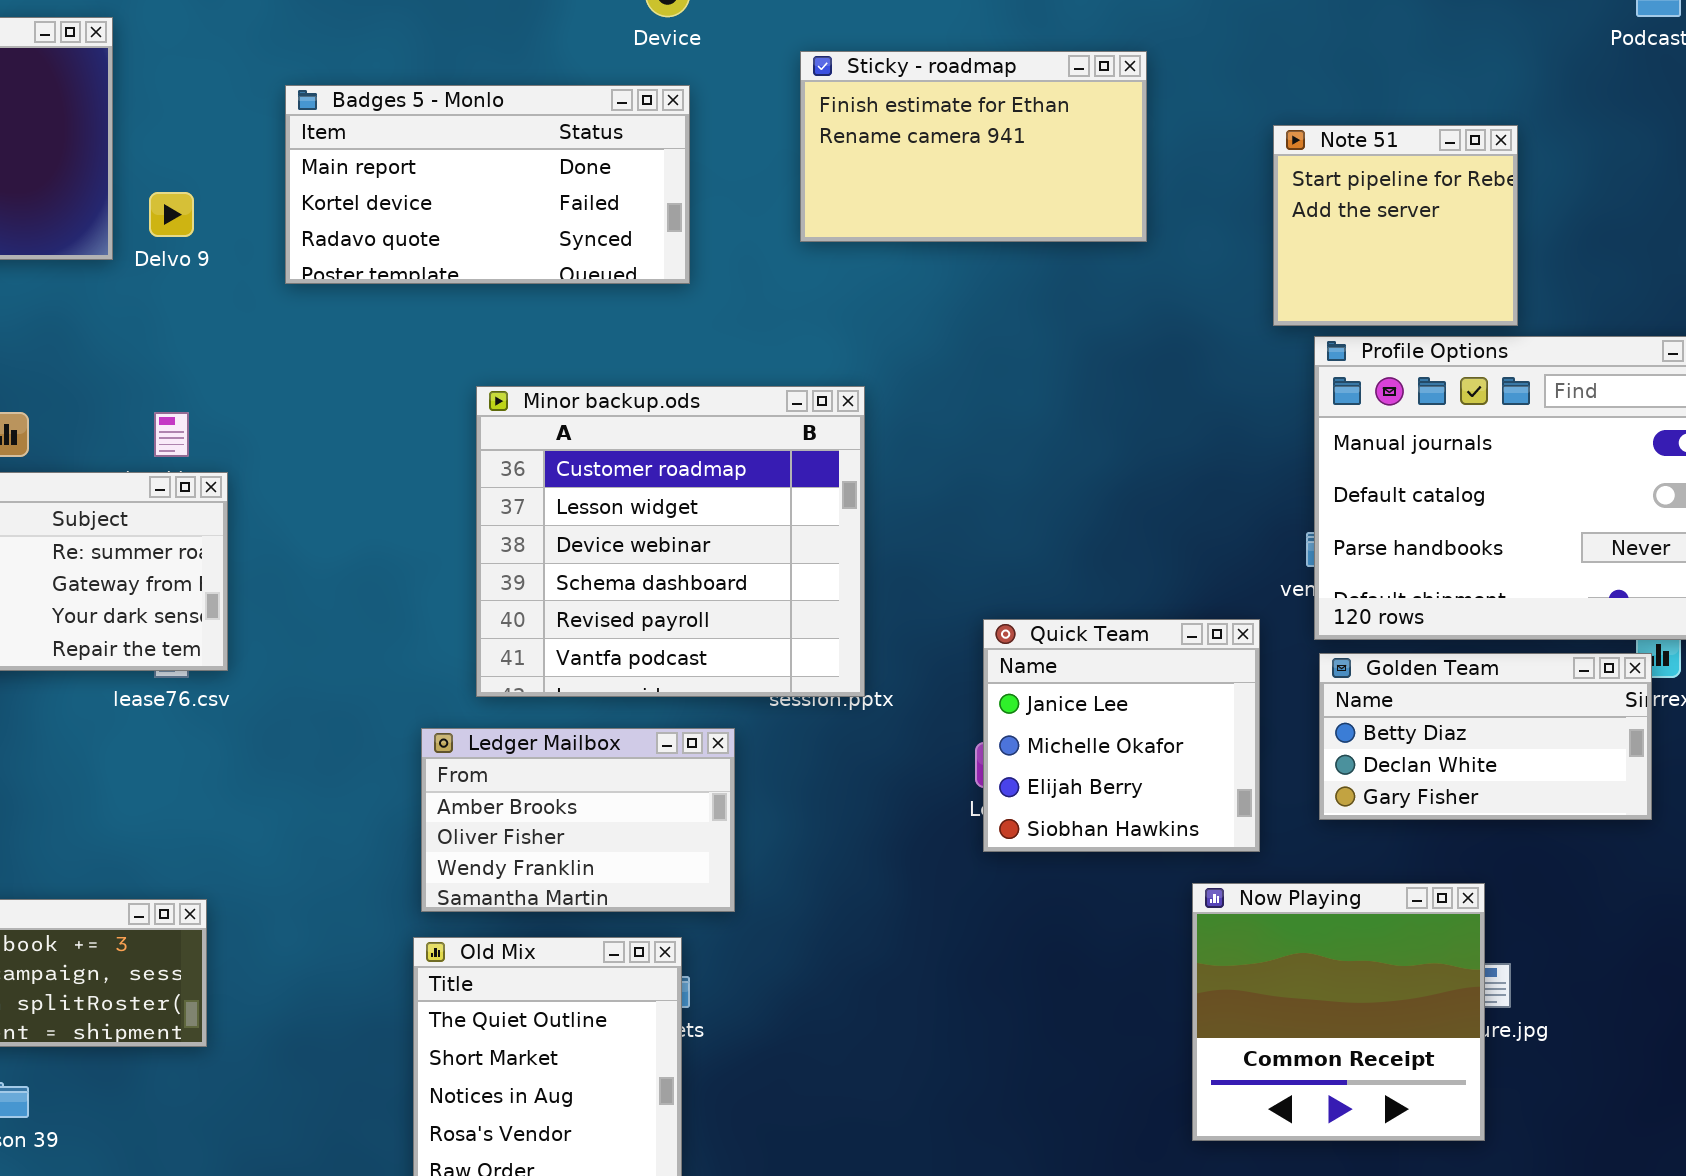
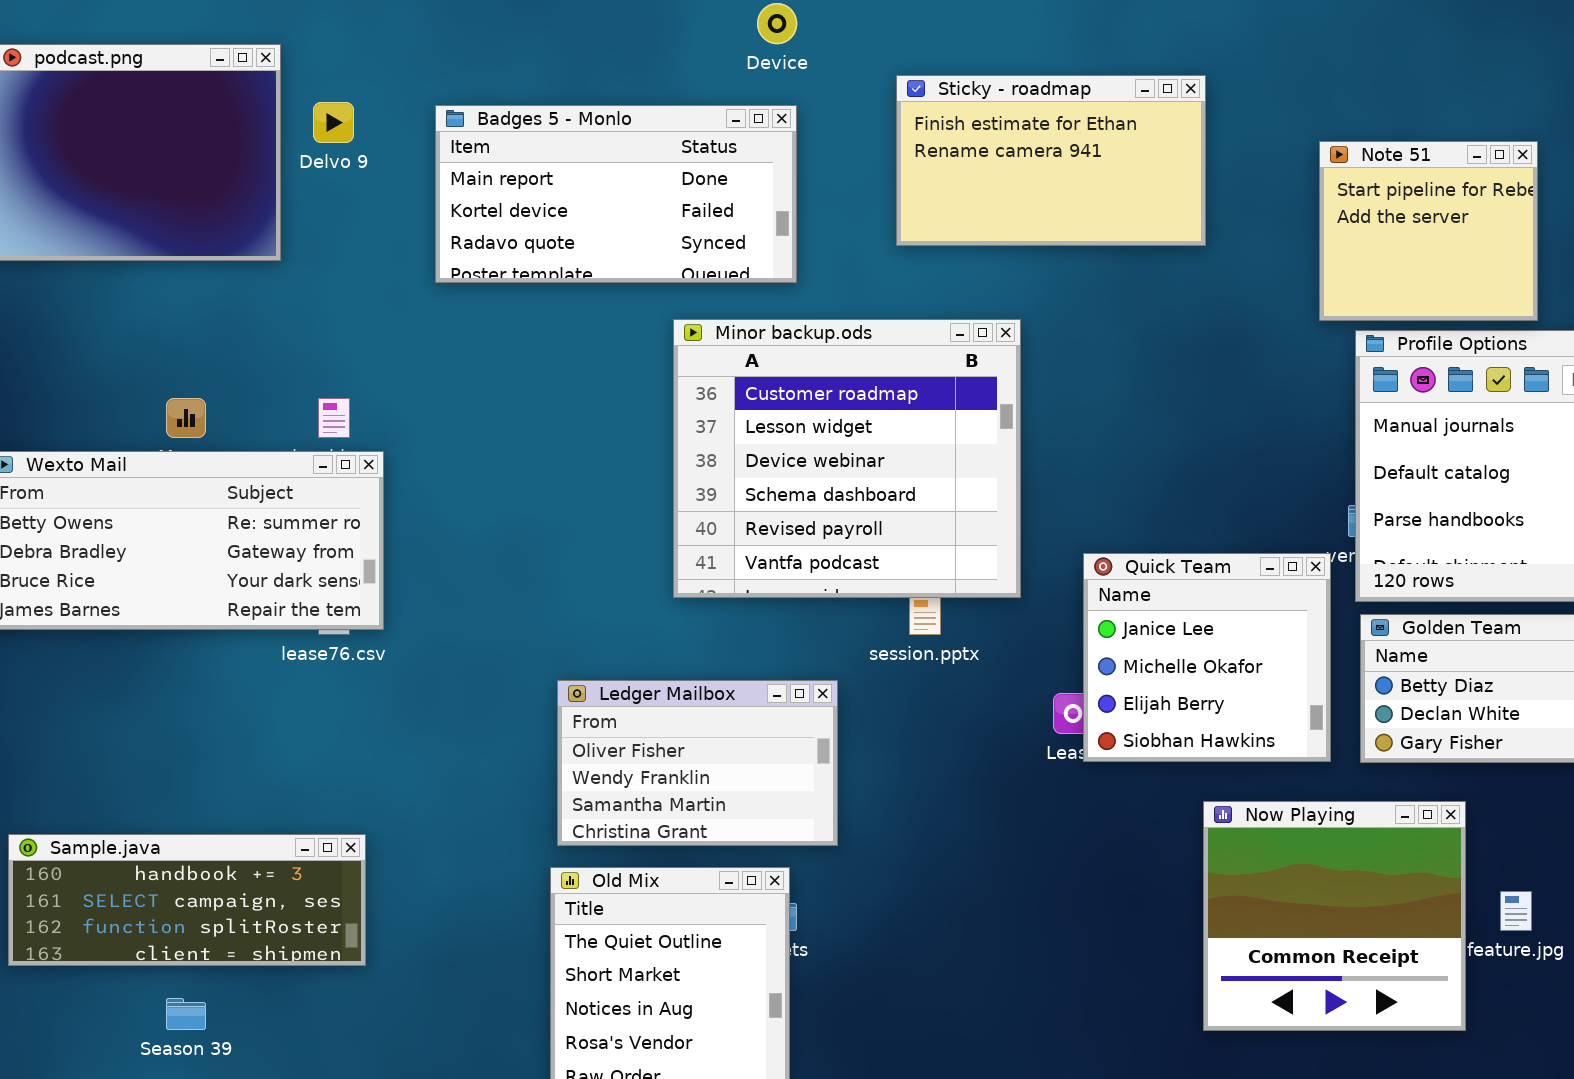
Delvo 9: [149,192,194,237] -> [313,102,354,143], moved
Minor backup.ods: [476,386,865,697] -> [673,319,1021,598], moved
Quick Team: [983,619,1260,852] -> [1083,553,1331,762], moved
Ledger Mailbox: [421,728,735,912] -> [557,680,838,846], scrolled down 1 row
Now Playing: [1192,883,1485,1141] -> [1203,801,1466,1031], moved

